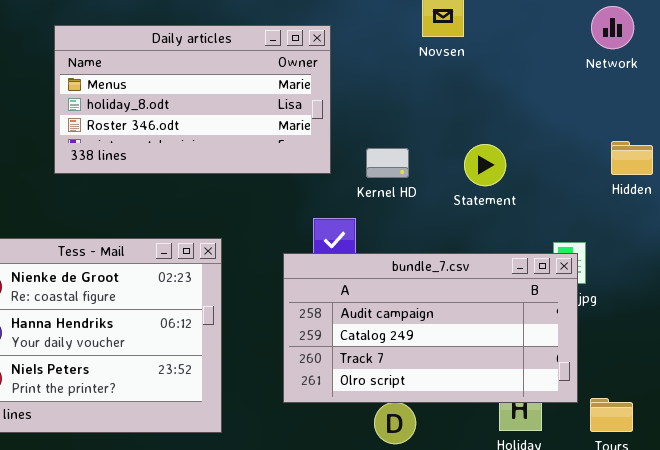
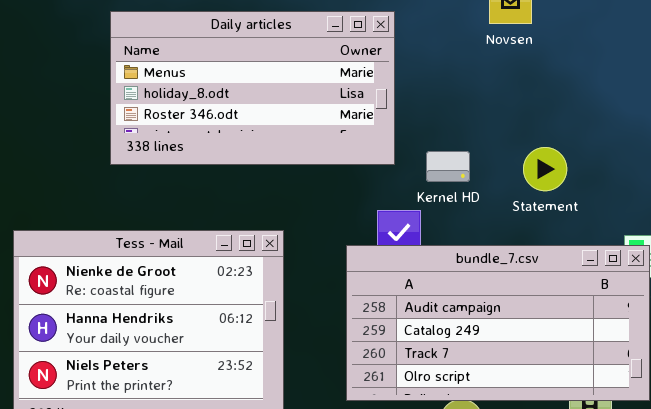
Statement: [464,144,506,186] -> [523,147,567,191], moved
Kernel HD: [366,148,409,178] -> [426,151,470,182], moved

